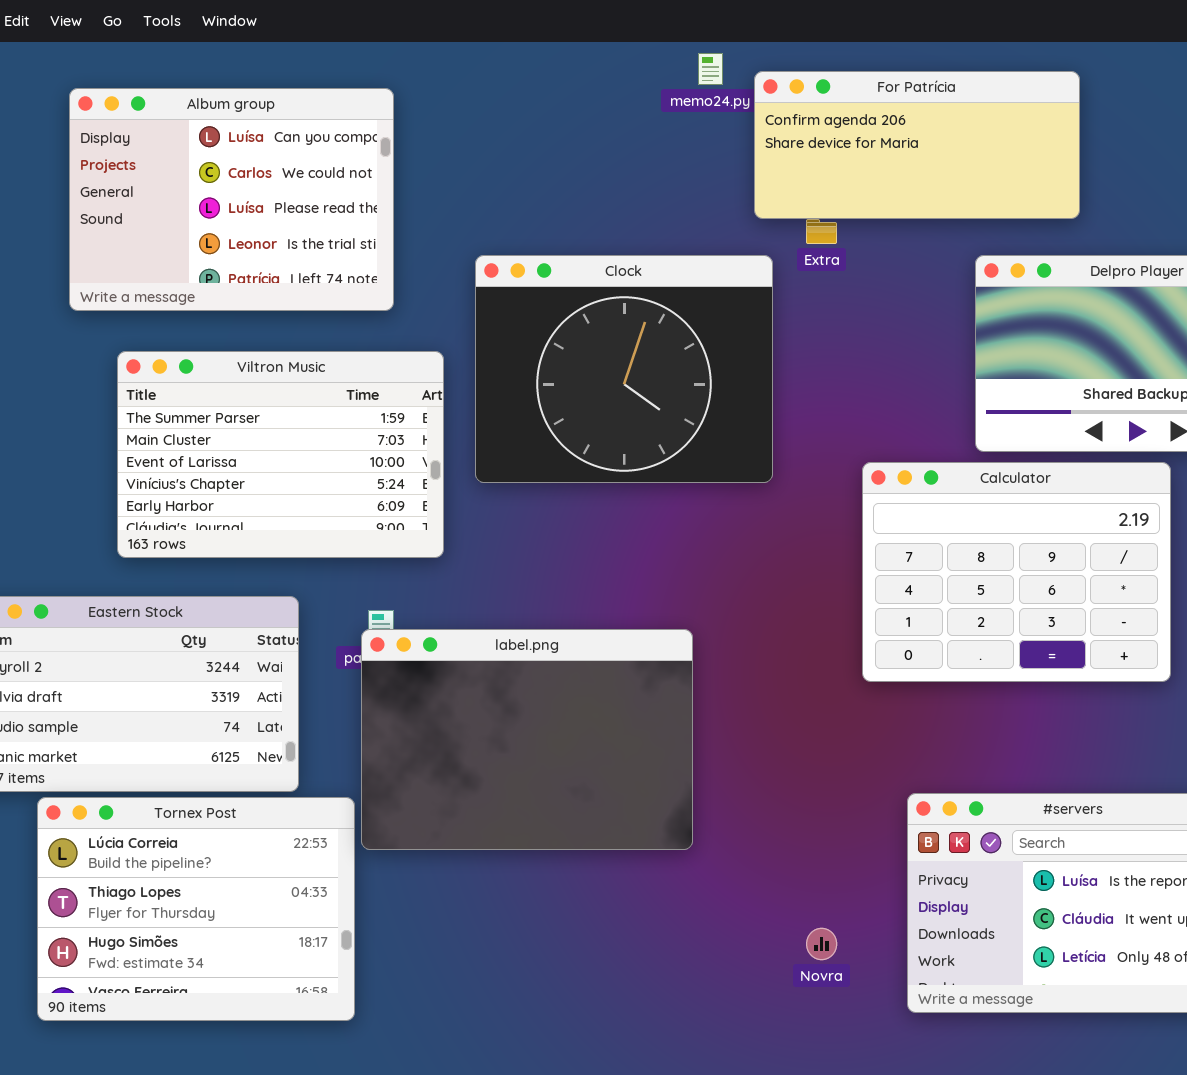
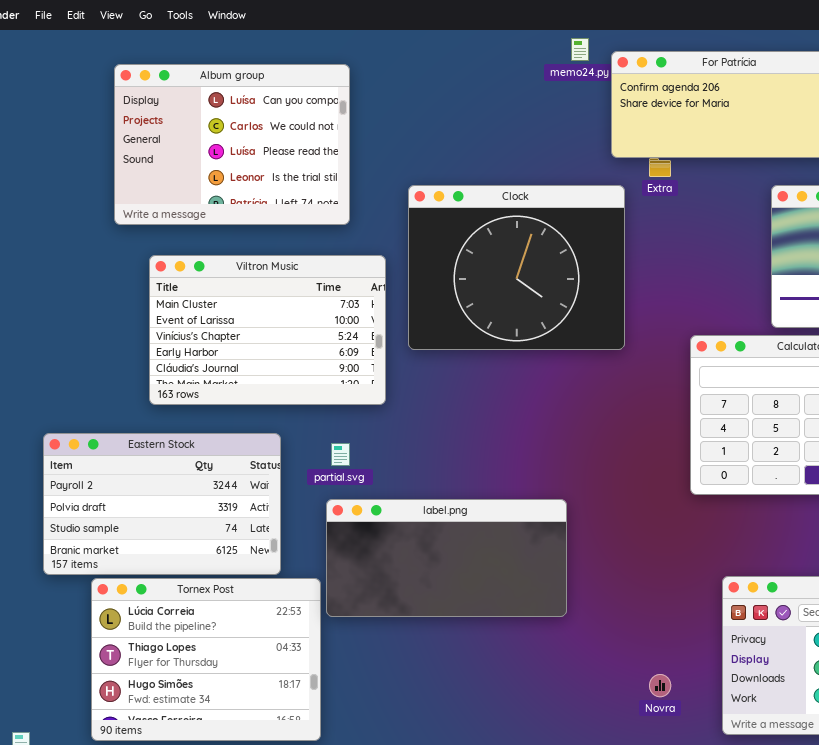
Viltron Music: [117,351,444,558] -> [149,255,386,405], scrolled down 1 row
label.png: [361,629,693,850] -> [326,499,567,617], resized

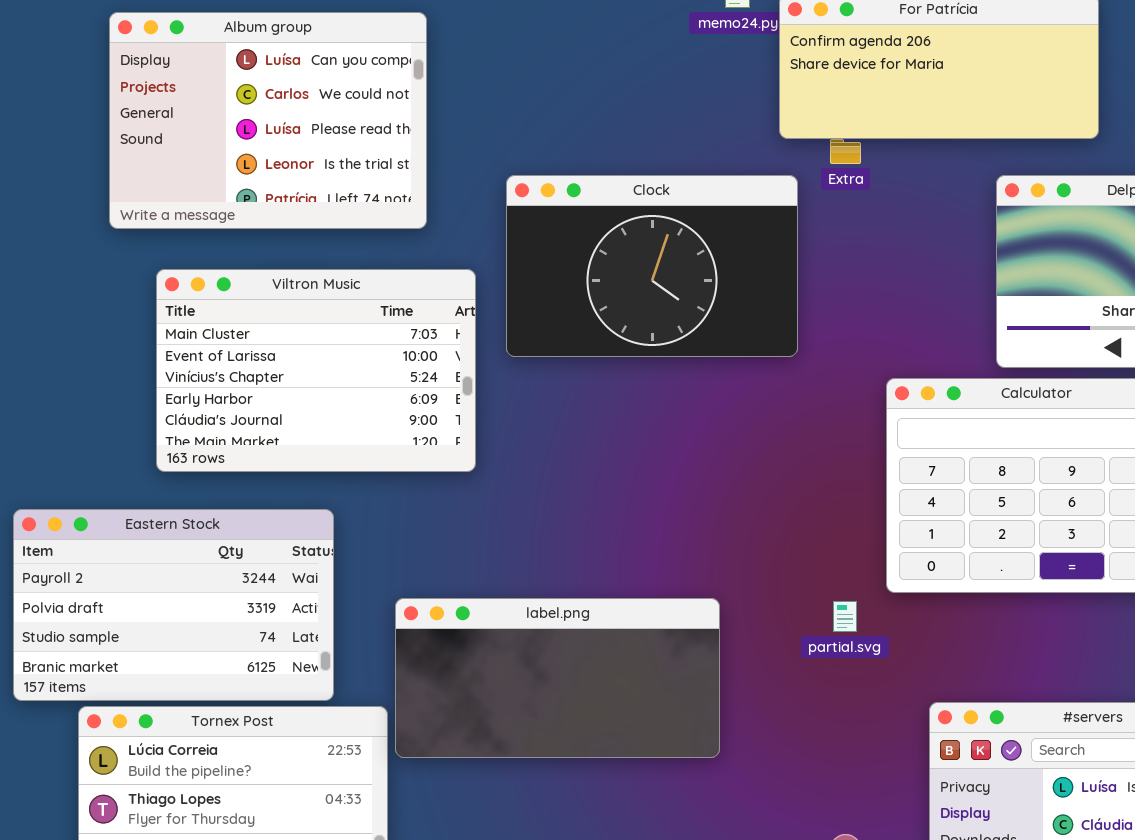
Clock: [408,185,625,350] -> [506,175,798,357], resized
partial.svg: [331,443,350,466] -> [833,601,857,632], moved

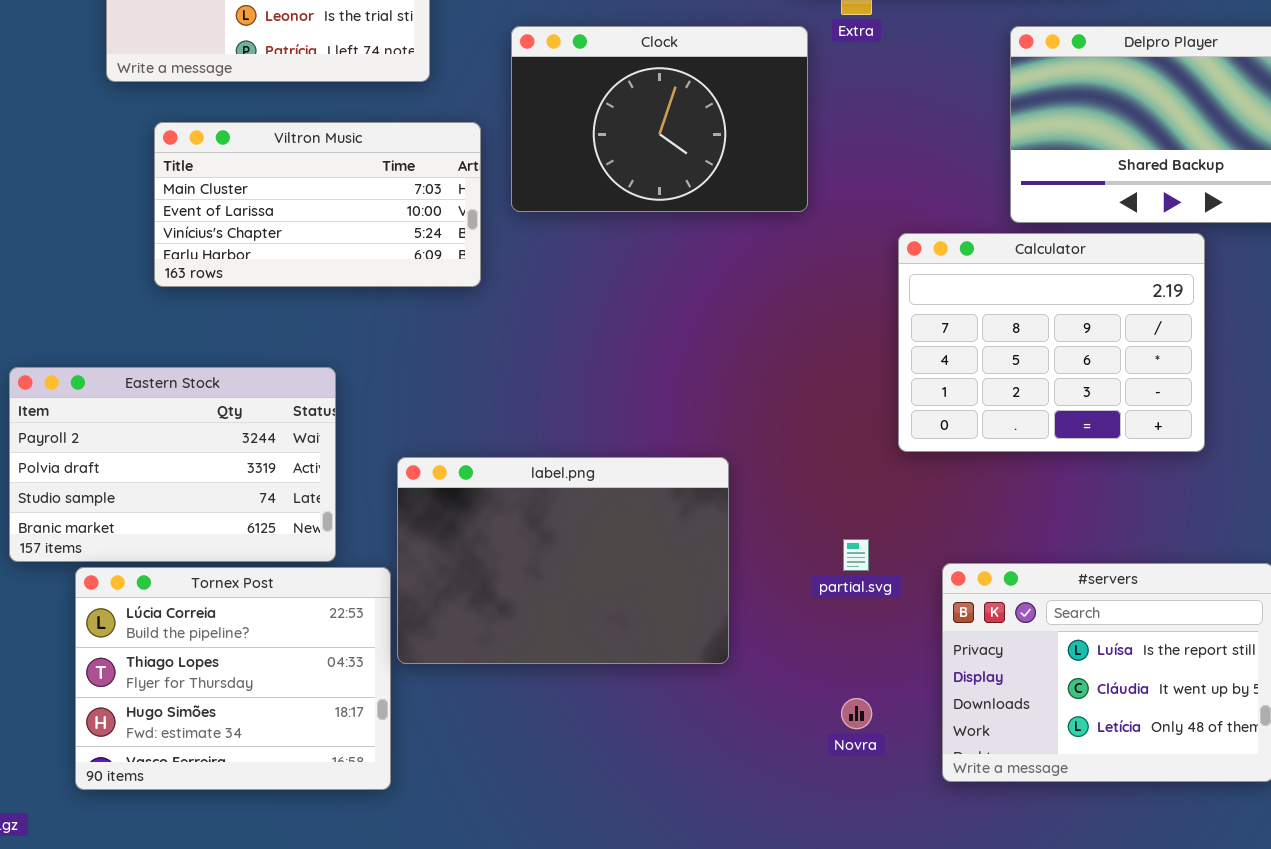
Viltron Music: [156,269,476,472] -> [154,122,481,287], resized
label.png: [395,598,720,758] -> [397,457,729,664], resized
partial.svg: [833,601,857,632] -> [843,539,869,571], moved

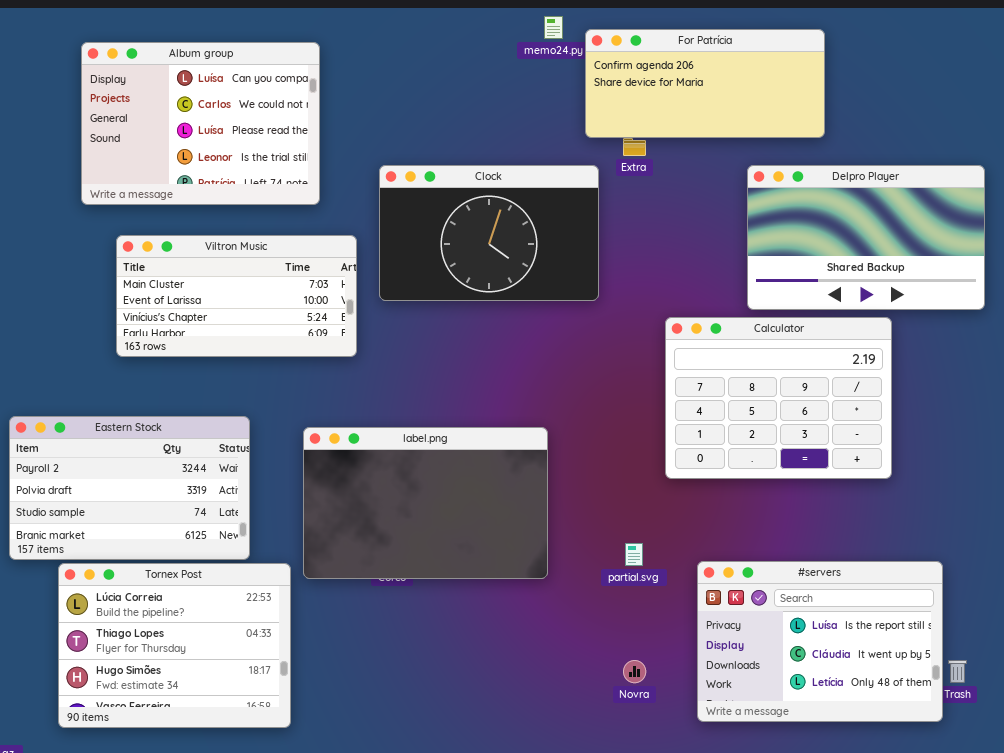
label.png: [397,457,729,664] -> [303,427,548,579], moved

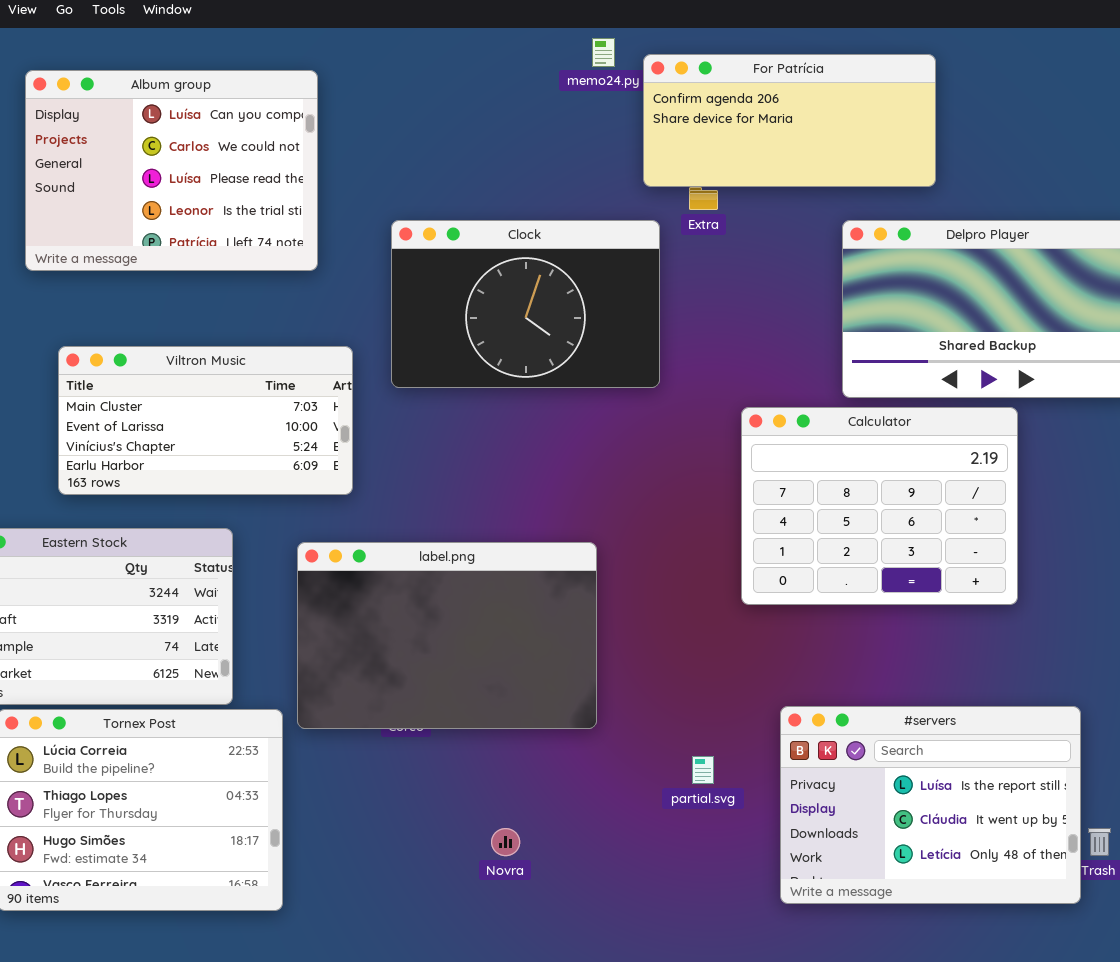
Viltron Music: [116,235,357,357] -> [58,346,353,495], moved
partial.svg: [625,543,643,566] -> [692,756,714,784], moved
Novra: [623,660,646,683] -> [491,828,520,856], moved

